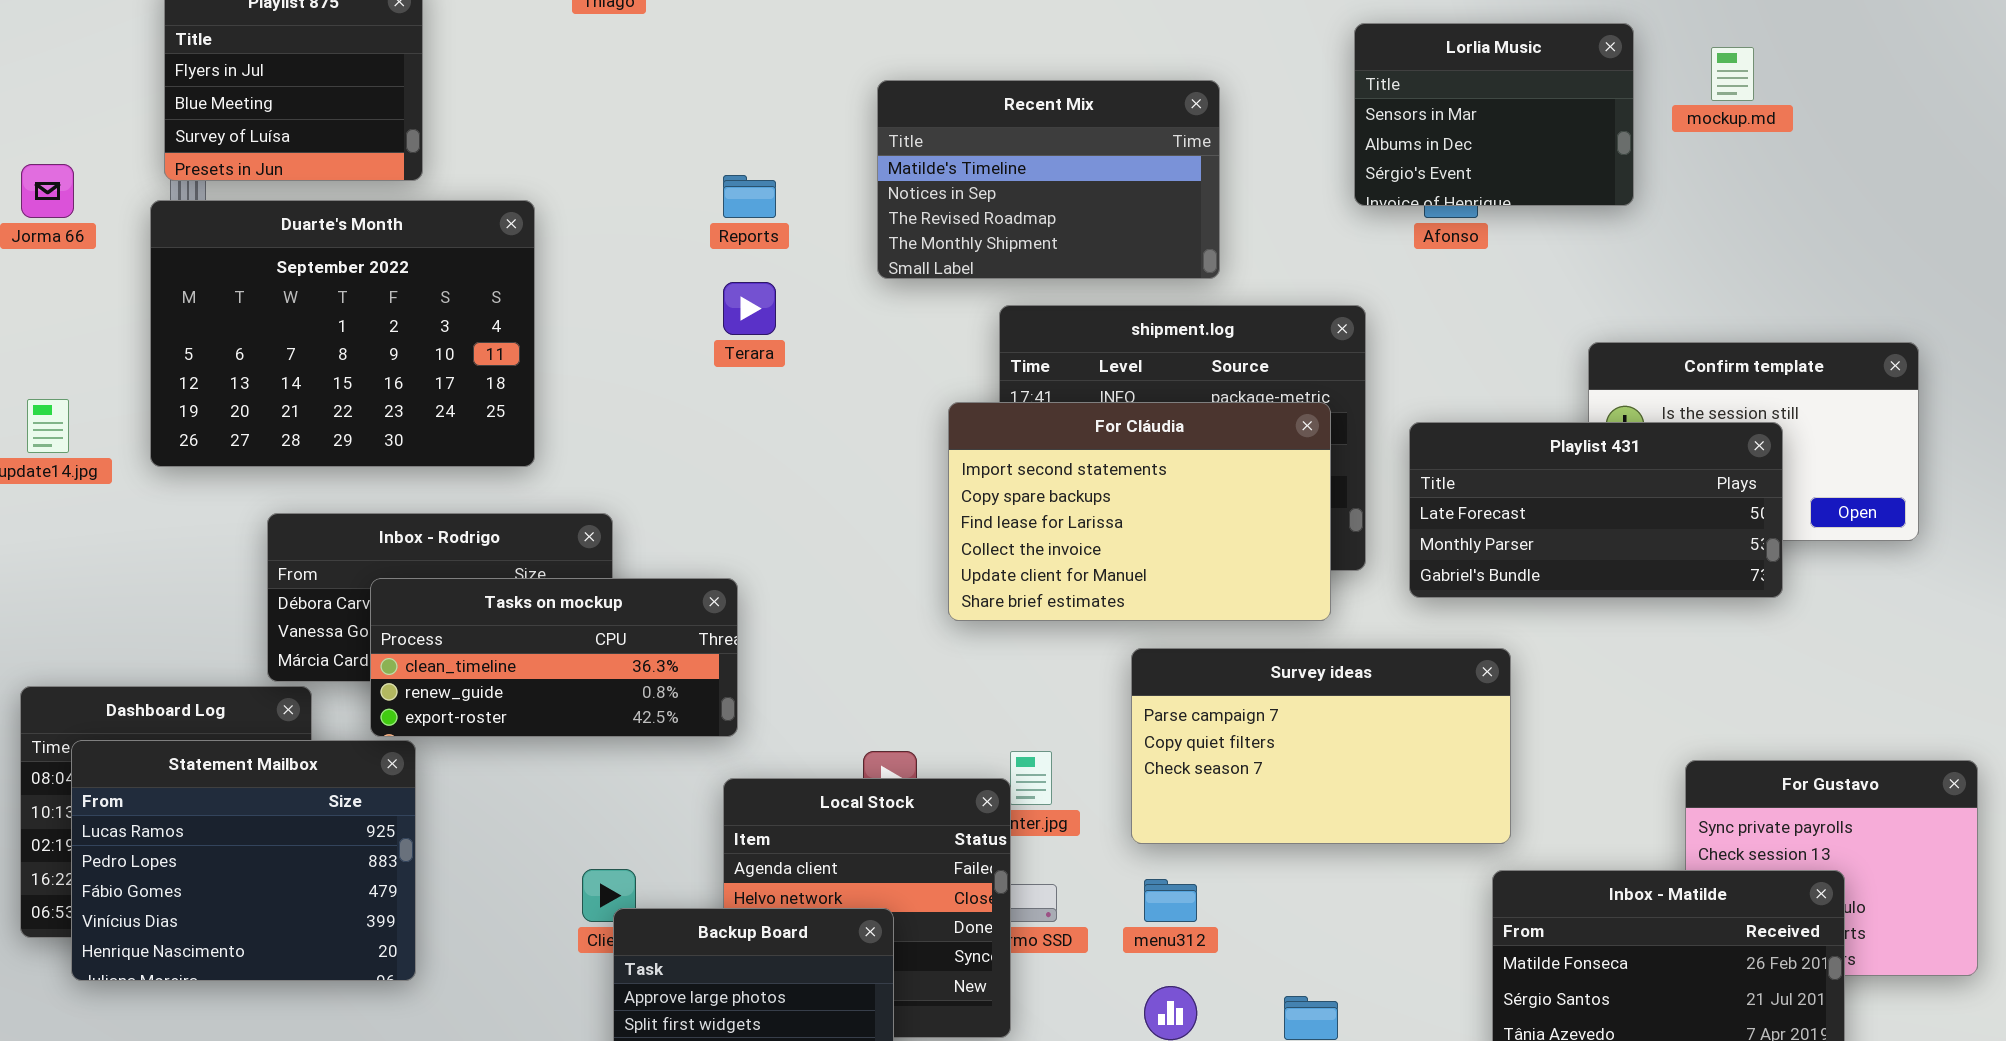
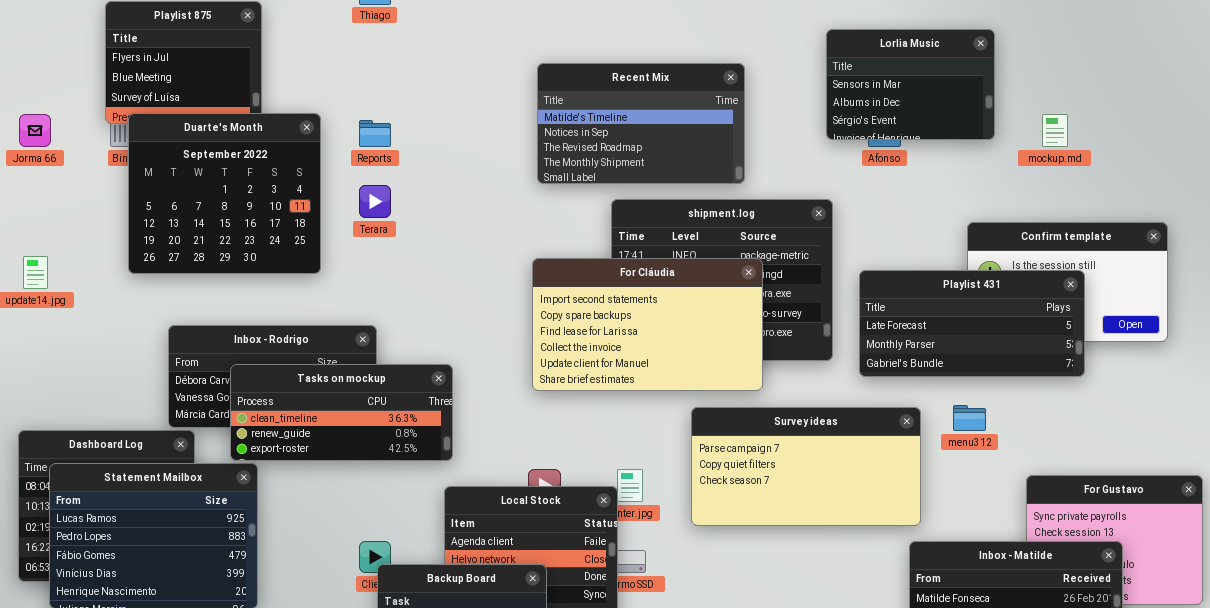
mockup.md: [1711,47,1754,101] -> [1042,114,1068,147], moved
Reports: [723,175,776,218] -> [359,120,391,147], moved
Duarte's Month: [150,200,535,467] -> [128,113,321,274], moved, resized
Terara: [723,282,776,335] -> [359,185,391,218], moved
For Cláudia: [948,402,1331,621] -> [532,258,763,391], moved
menu312: [1144,879,1197,922] -> [953,405,986,431], moved

